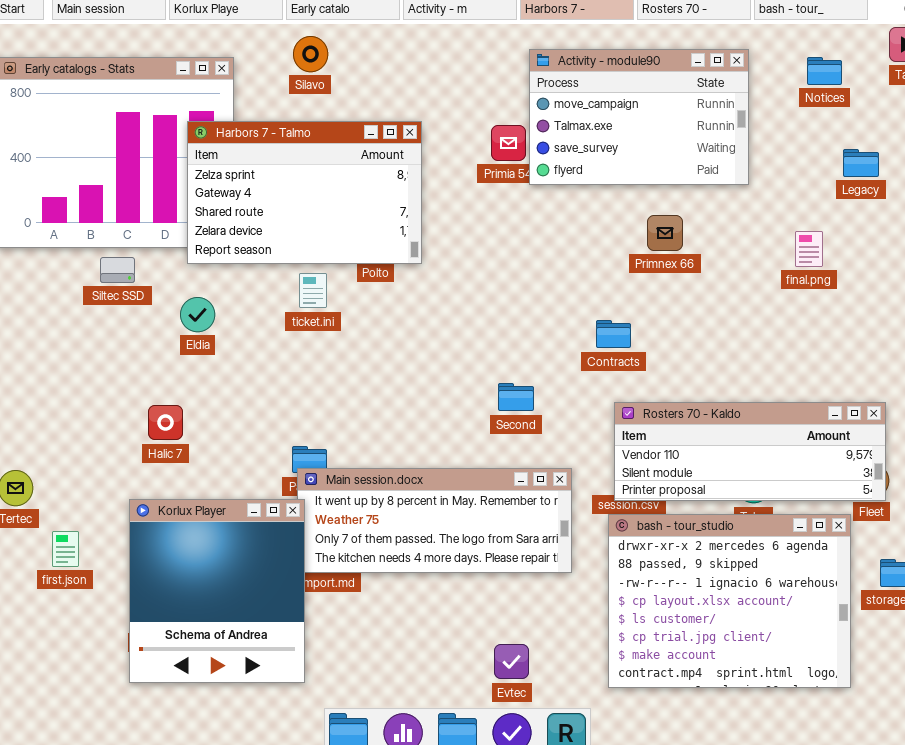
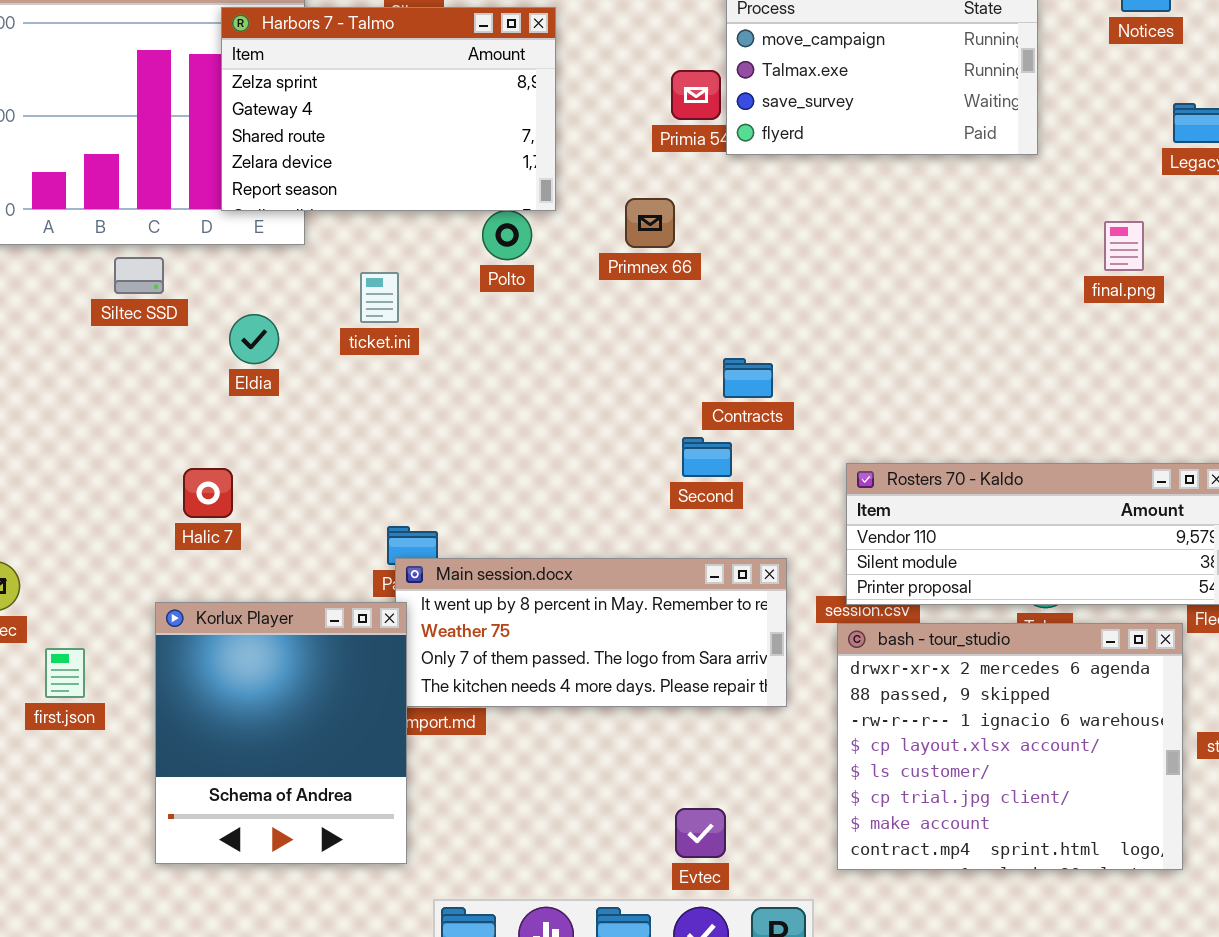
Harbors 7 - Talmo: [187,121,422,264] -> [221,7,556,211], moved
Primnex 66: [647,215,683,251] -> [625,198,675,248], moved
ticket.ini: [299,273,327,308] -> [360,272,399,323], moved
Contracts: [596,320,631,348] -> [723,358,773,398], moved

